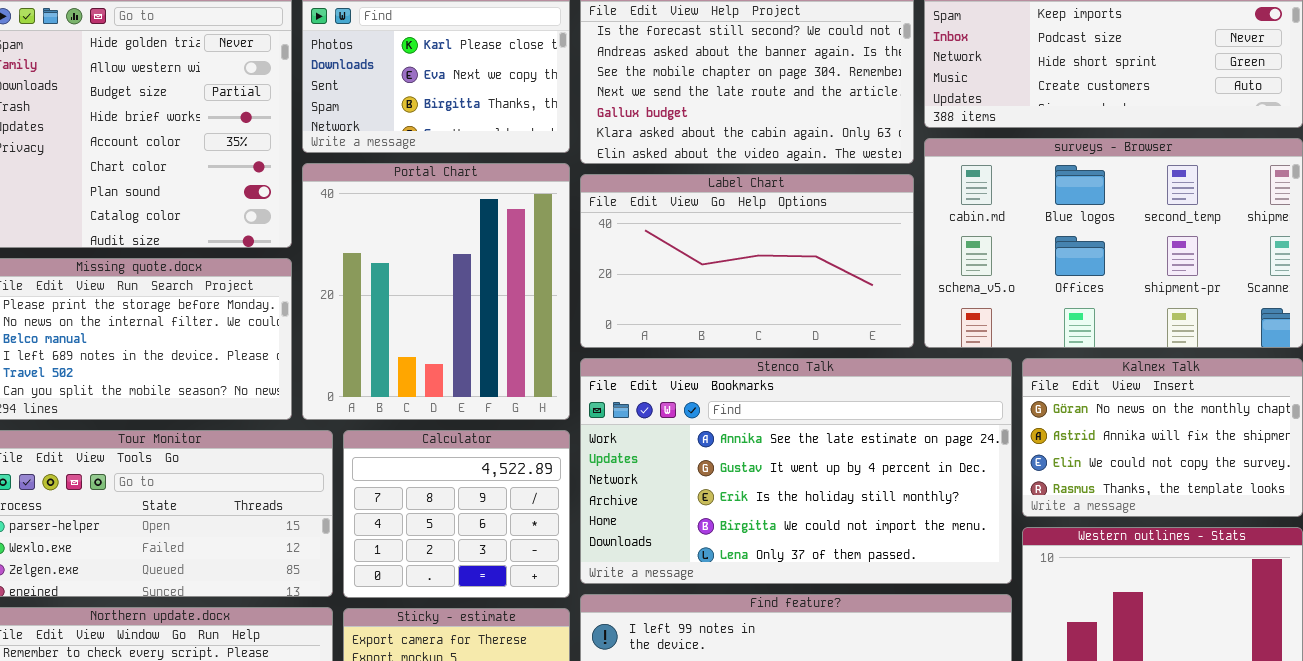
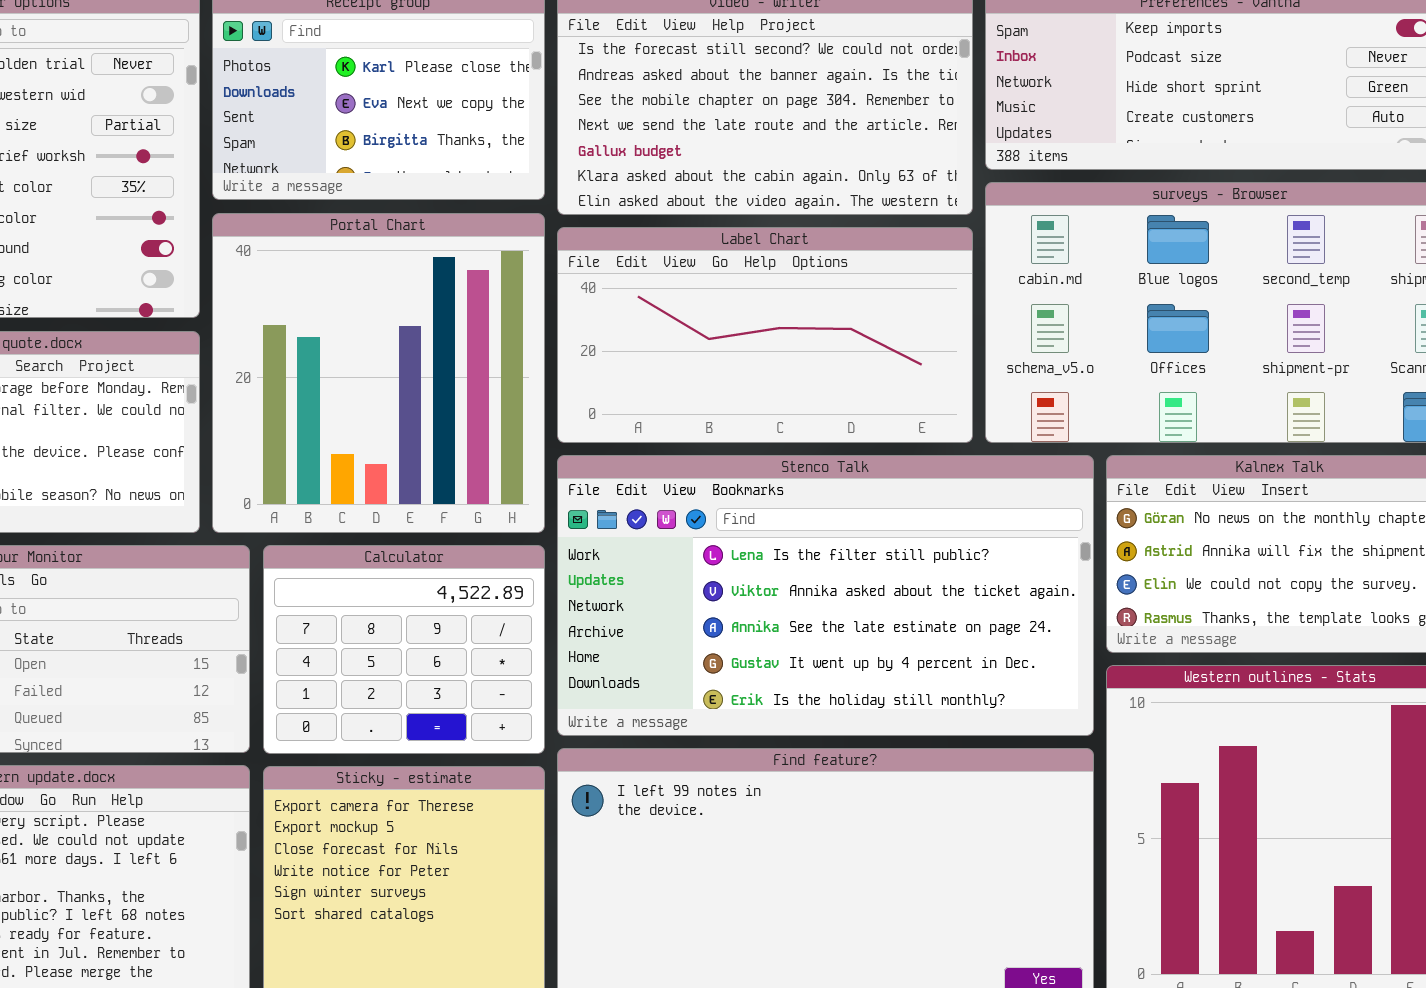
Stenco Talk: [580,358,1012,584] -> [557,455,1094,736], scrolled up 2 rows

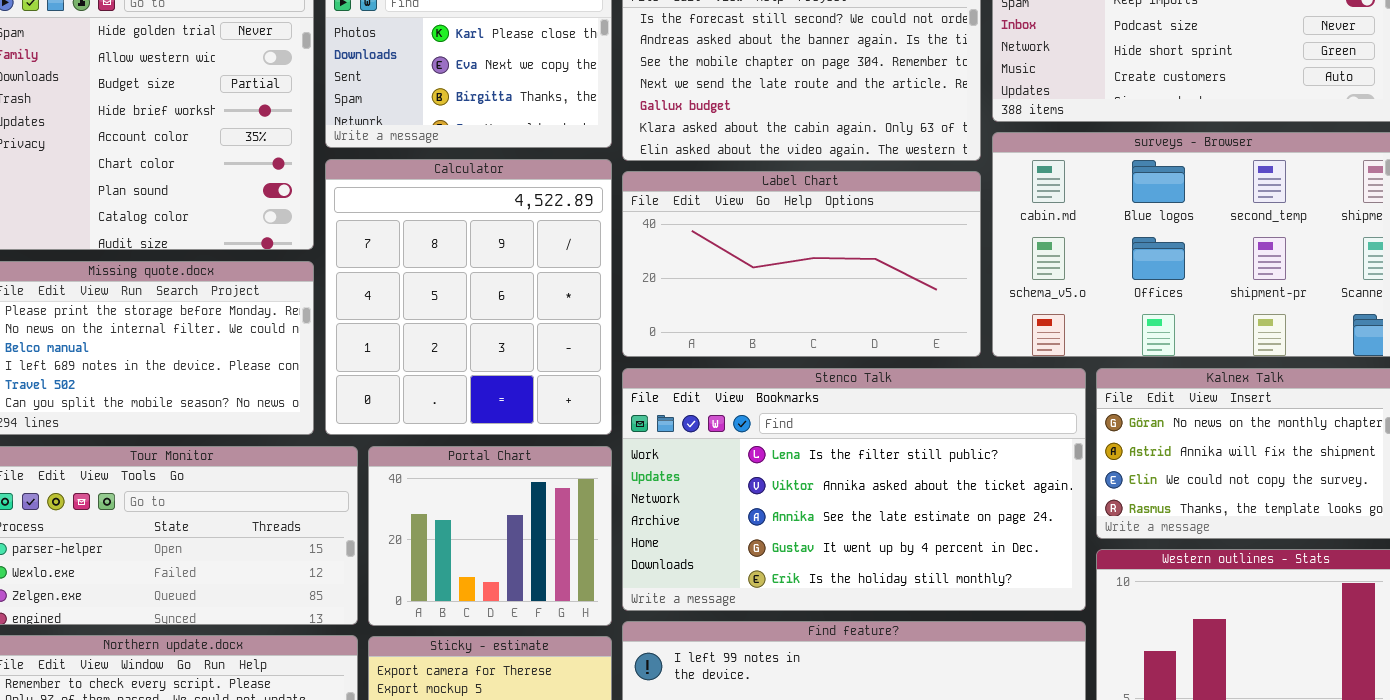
Portal Chart: [212,213,545,533] -> [368,446,612,626], moved, resized
Calculator: [263,545,545,754] -> [325,159,612,435], moved, resized

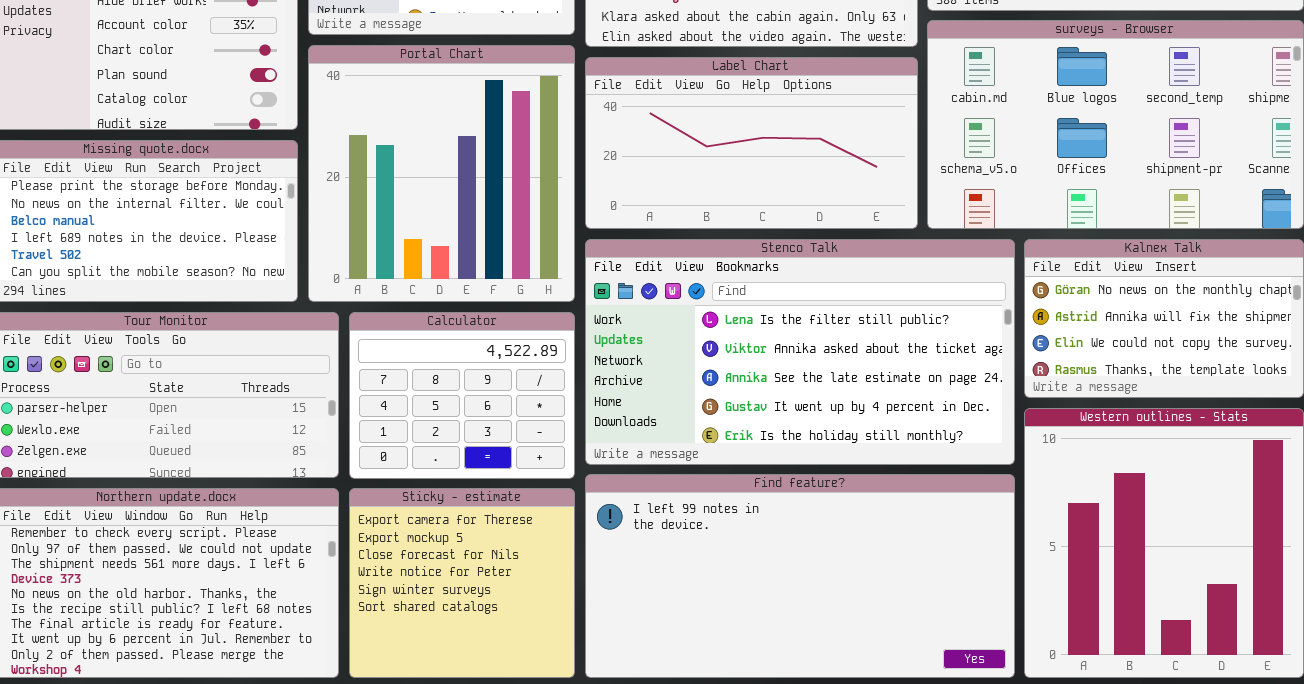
Calculator: [325,159,612,435] -> [349,312,575,479], moved, resized
Portal Chart: [368,446,612,626] -> [308,45,575,302], moved, resized

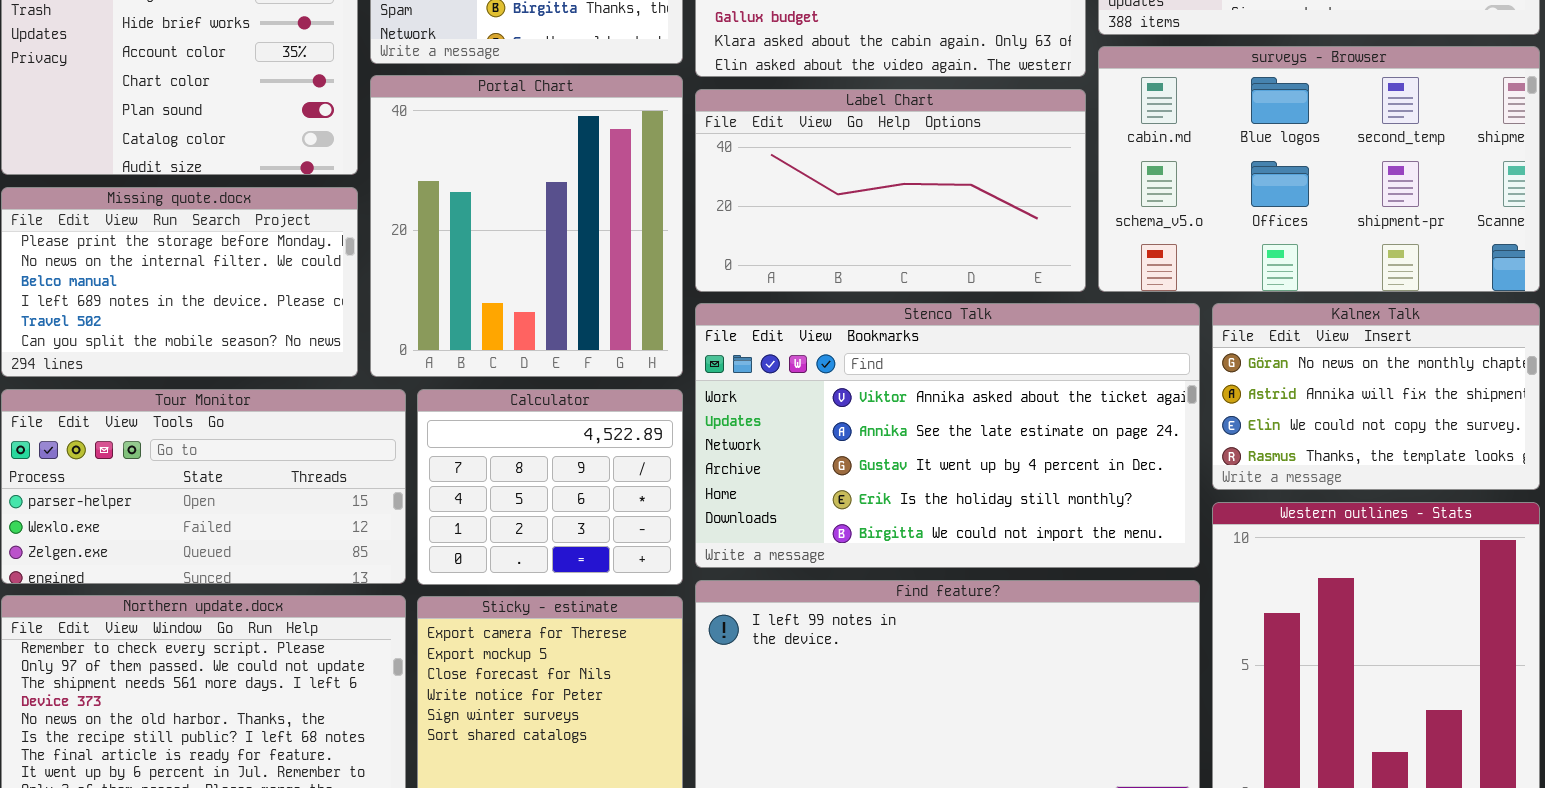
Stenco Talk: [585,239,1015,465] -> [695,303,1200,568], scrolled down 1 row

